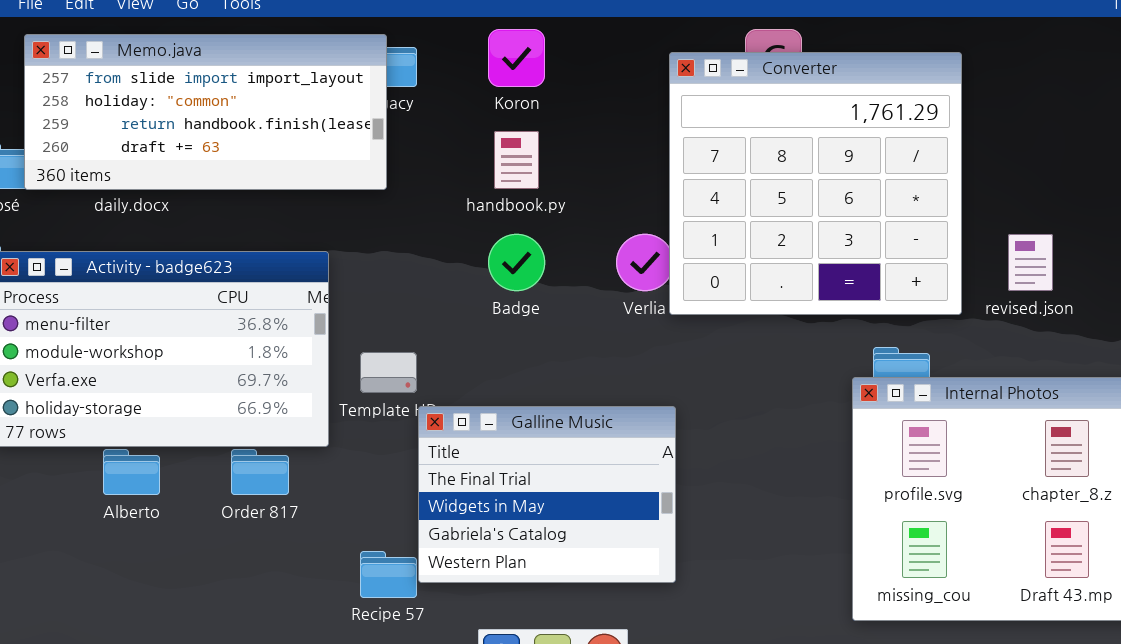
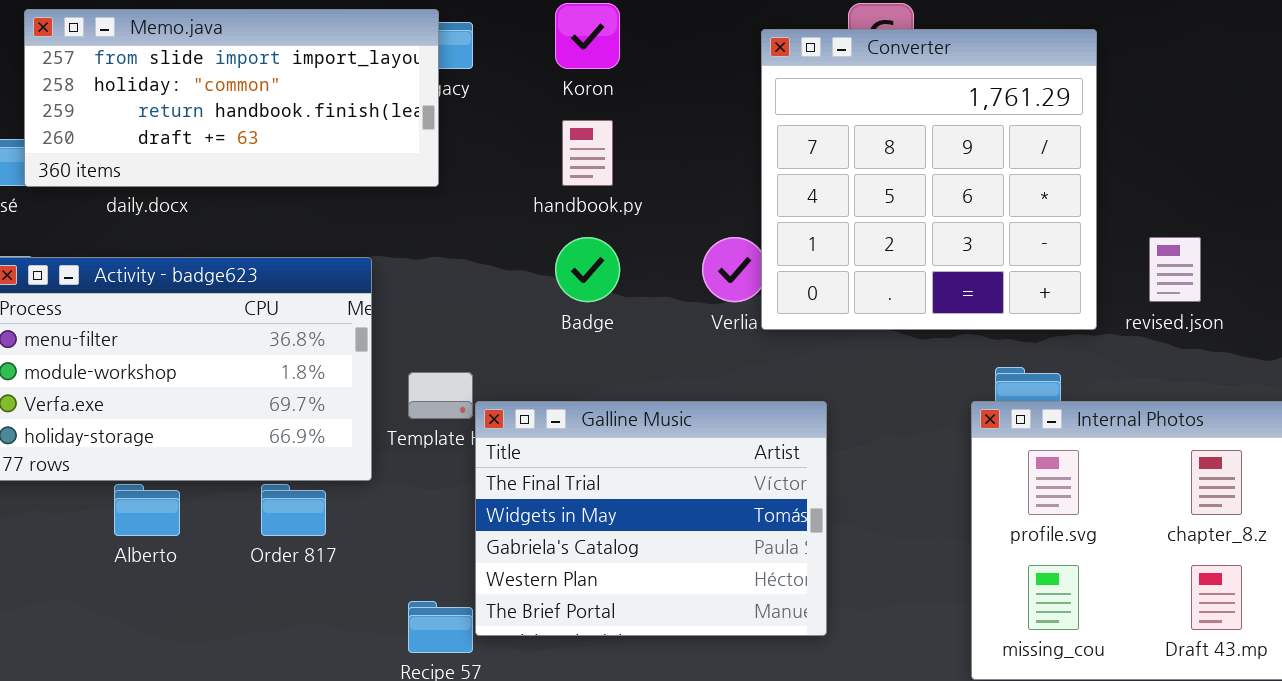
Galline Music: [418,406,676,583] -> [475,401,827,636], resized

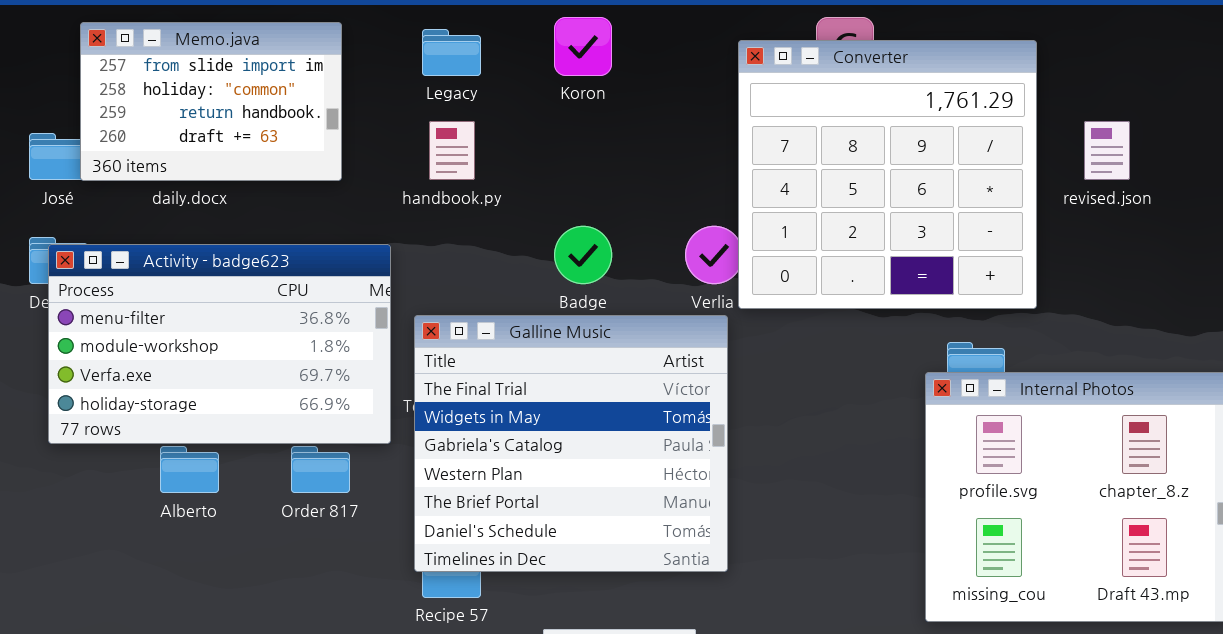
Memo.java: [24,9,439,187] -> [80,22,342,181], resized
handbook.py: [562,120,613,186] -> [429,121,475,180], moved
revised.json: [1149,237,1201,302] -> [1084,121,1130,180], moved
Galline Music: [475,401,827,636] -> [414,315,728,572], moved, resized

